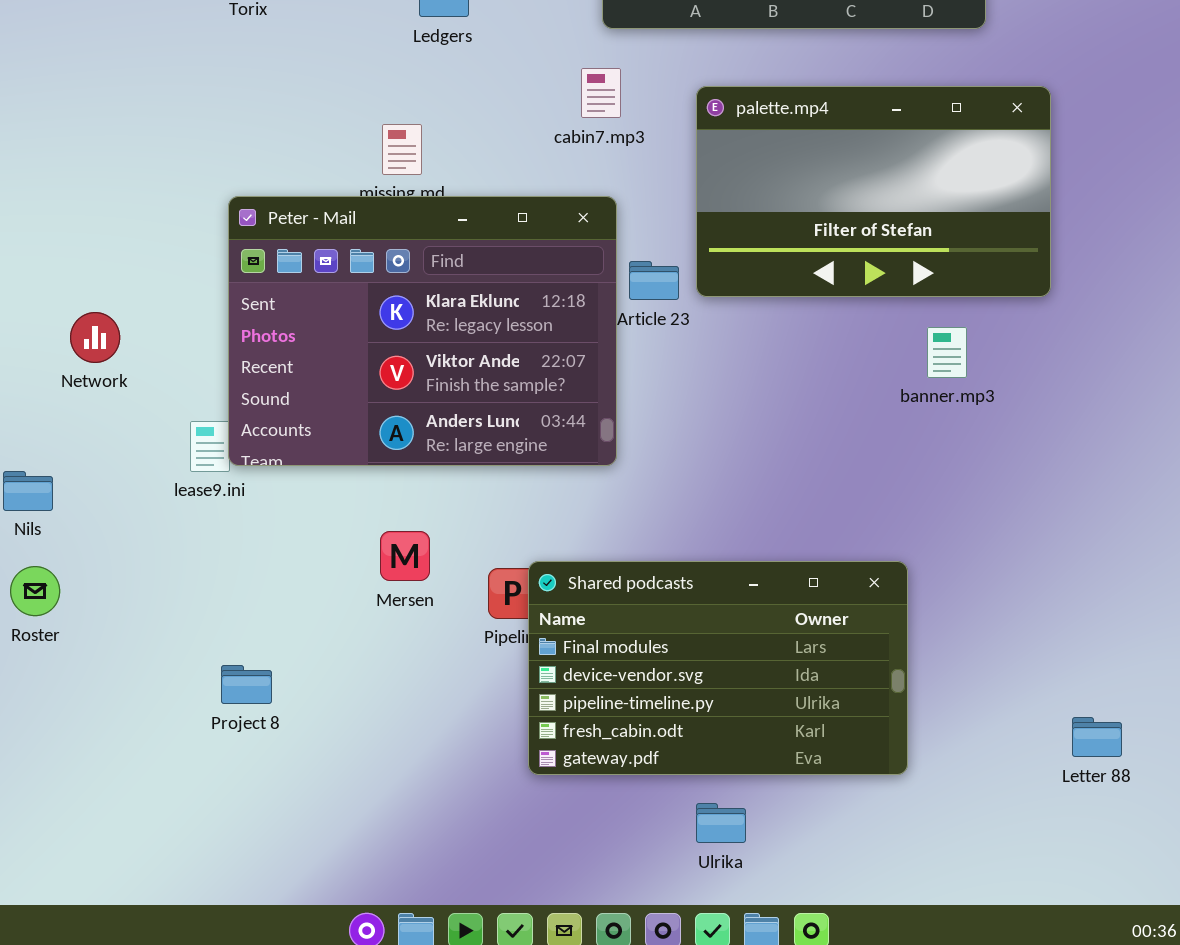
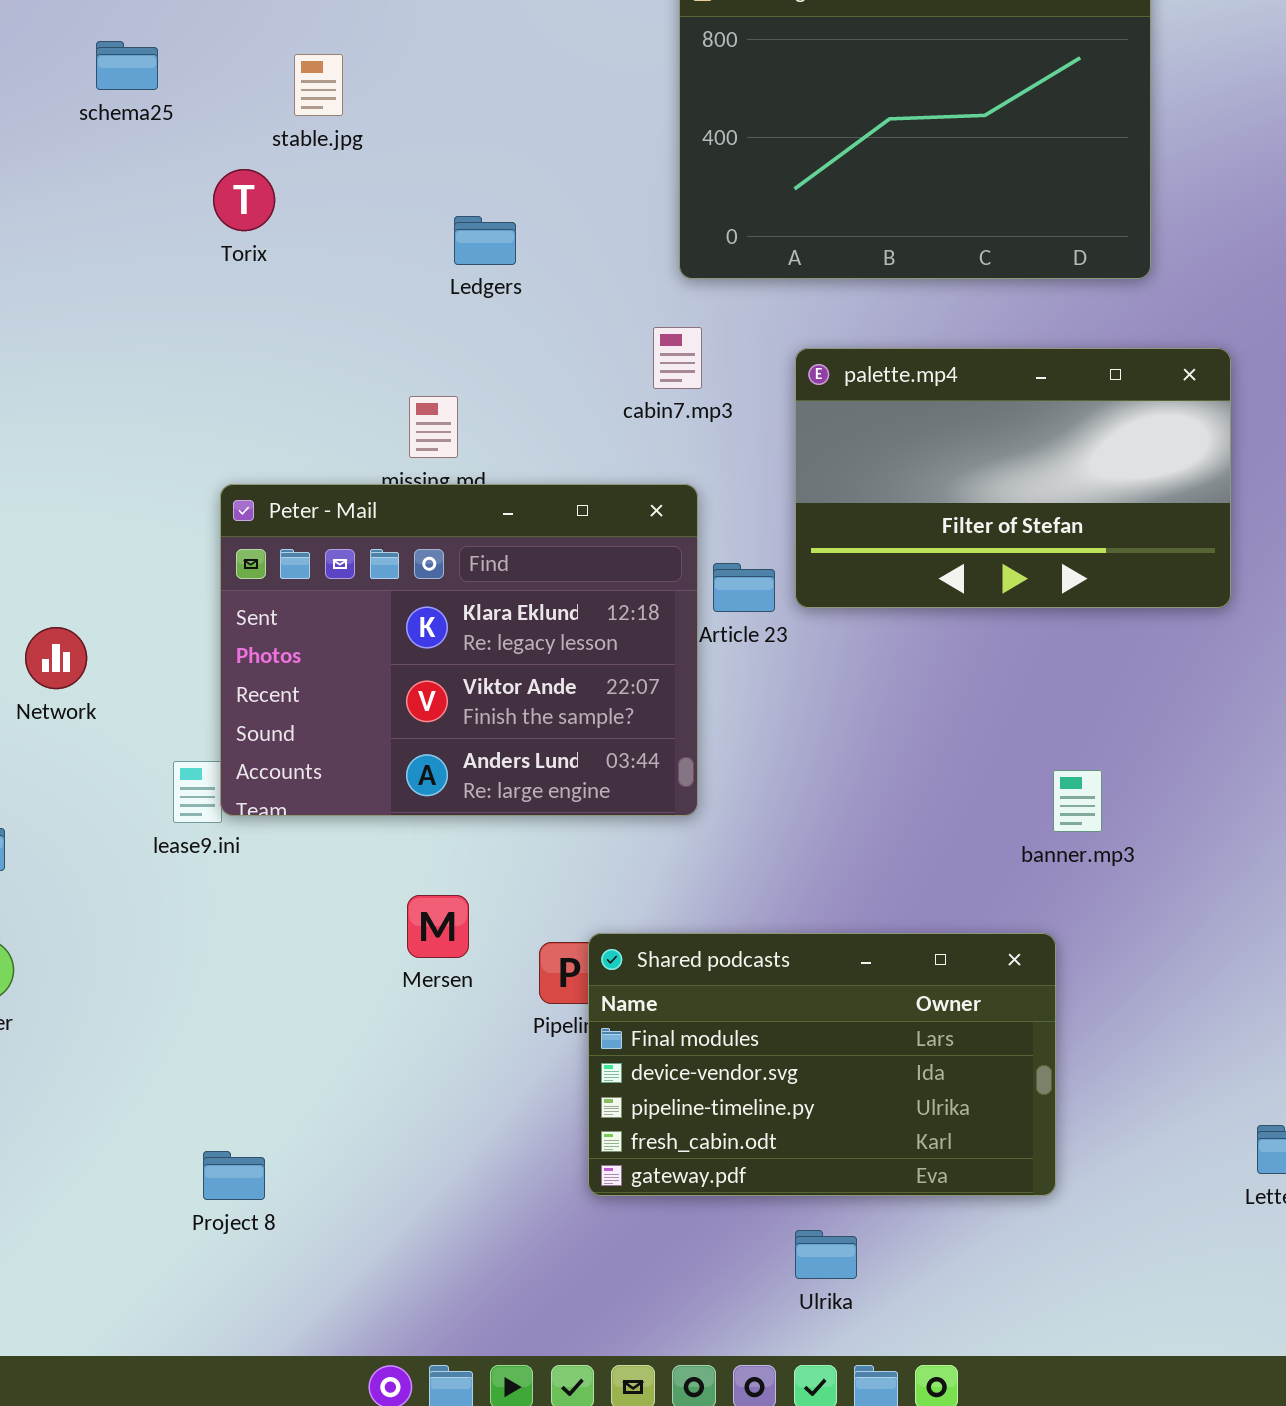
banner.mp3: [927,327,967,378] -> [1053,770,1102,832], moved
Project 8: [221,665,272,704] -> [203,1151,265,1200], moved

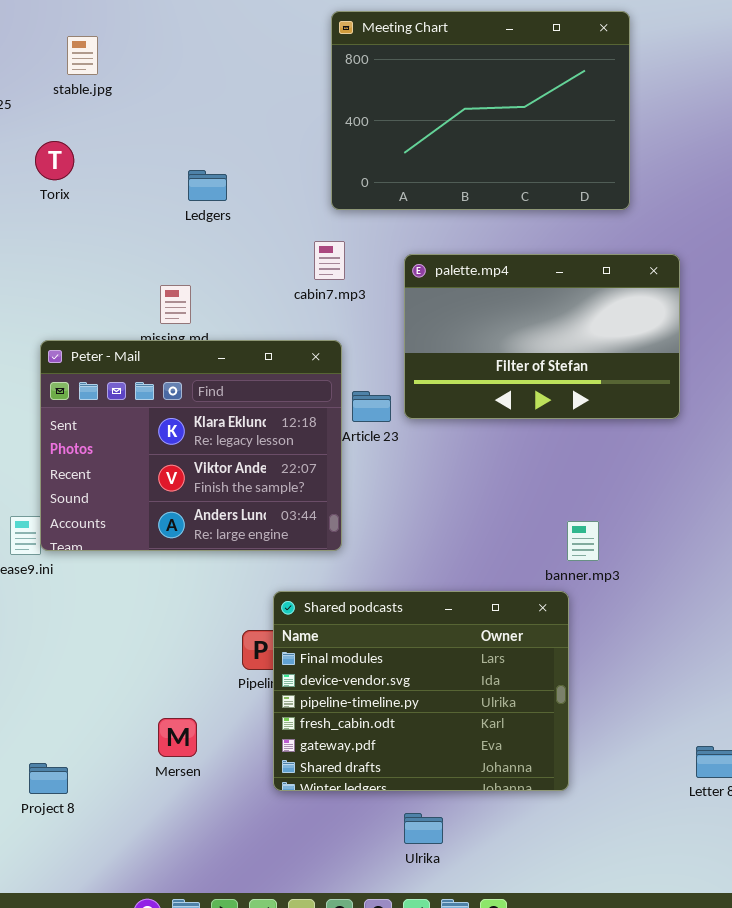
stable.jpg: [294,54,343,116] -> [67,36,98,75], moved
Mersen: [407,895,469,958] -> [158,718,197,757], moved
Shared podcasts: [588,933,1056,1196] -> [273,591,569,791], resized

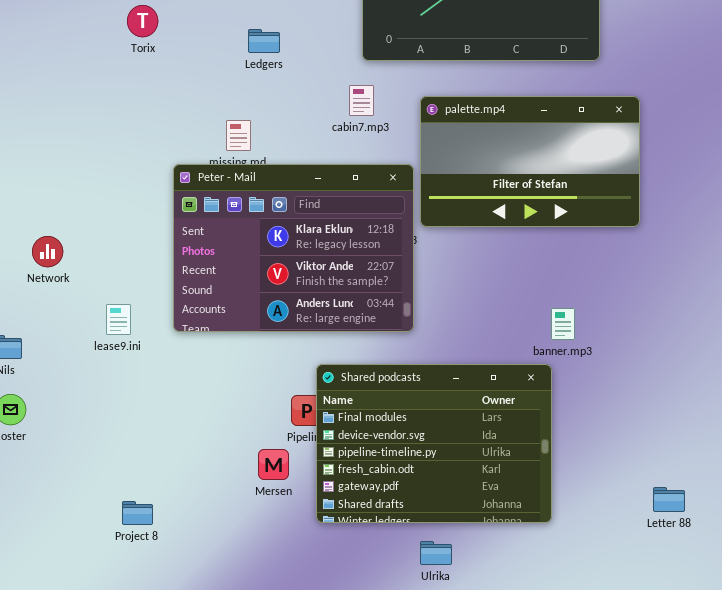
Peter - Mail: [40,340,342,551] -> [173,164,414,332], moved
Mersen: [158,718,197,757] -> [258,449,289,480], moved

